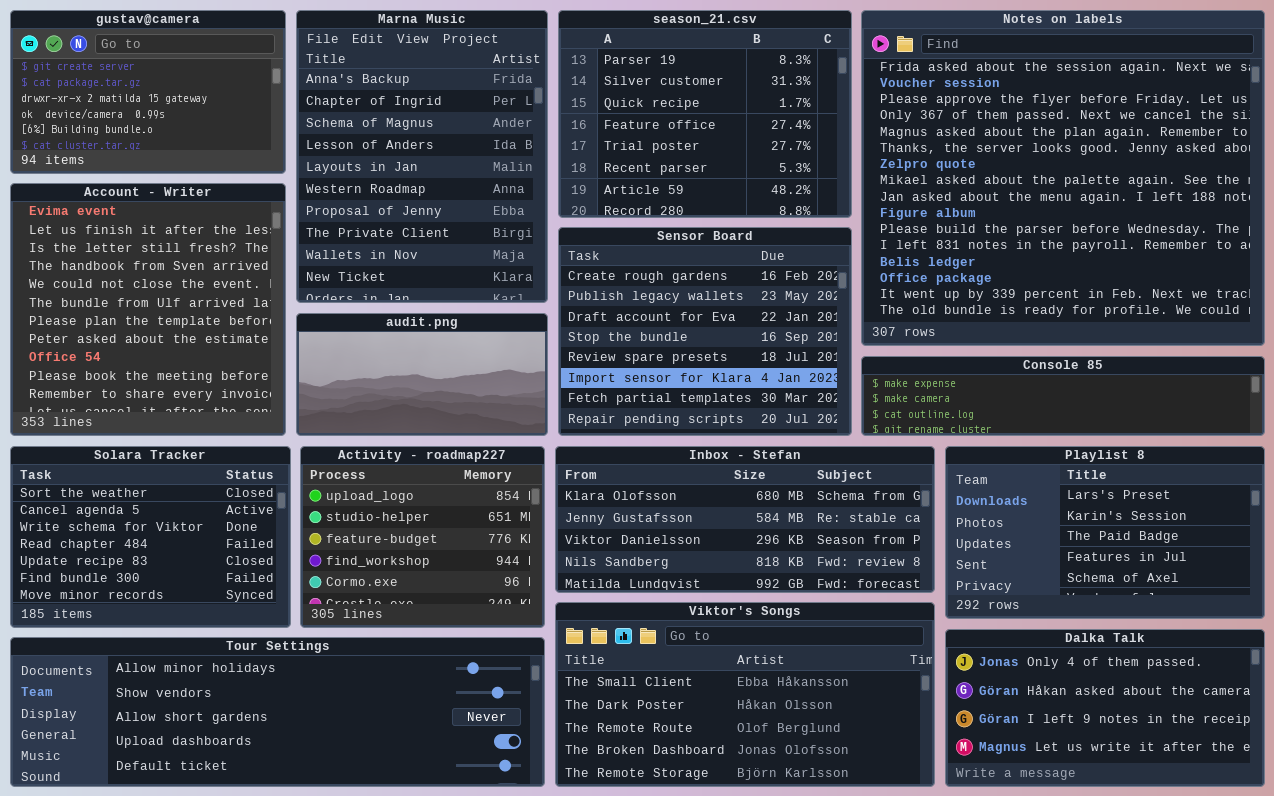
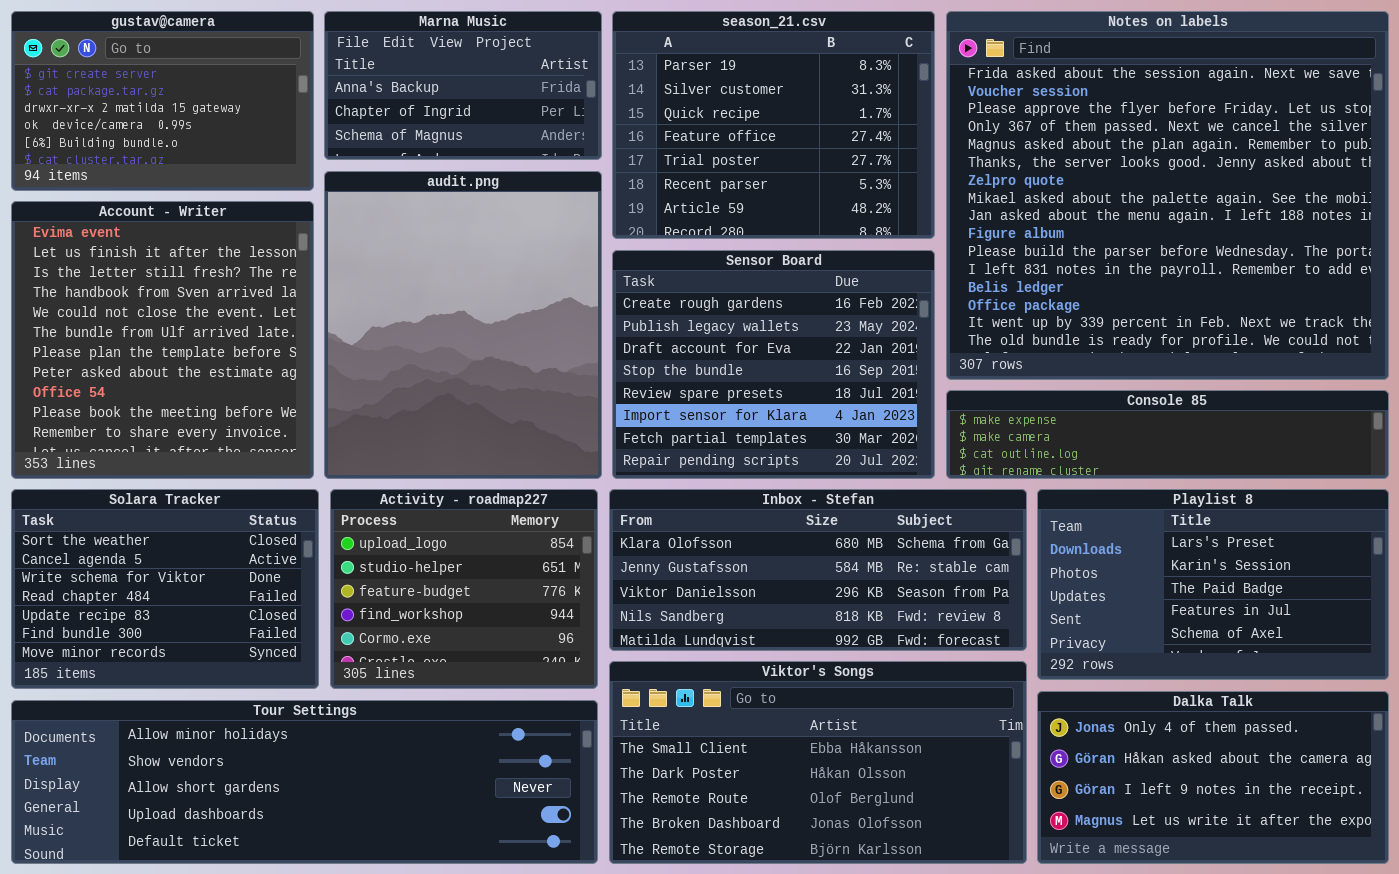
Marna Music: [296,10,548,303] -> [324,11,602,160], resized
audit.png: [296,313,548,436] -> [324,171,602,479], resized

